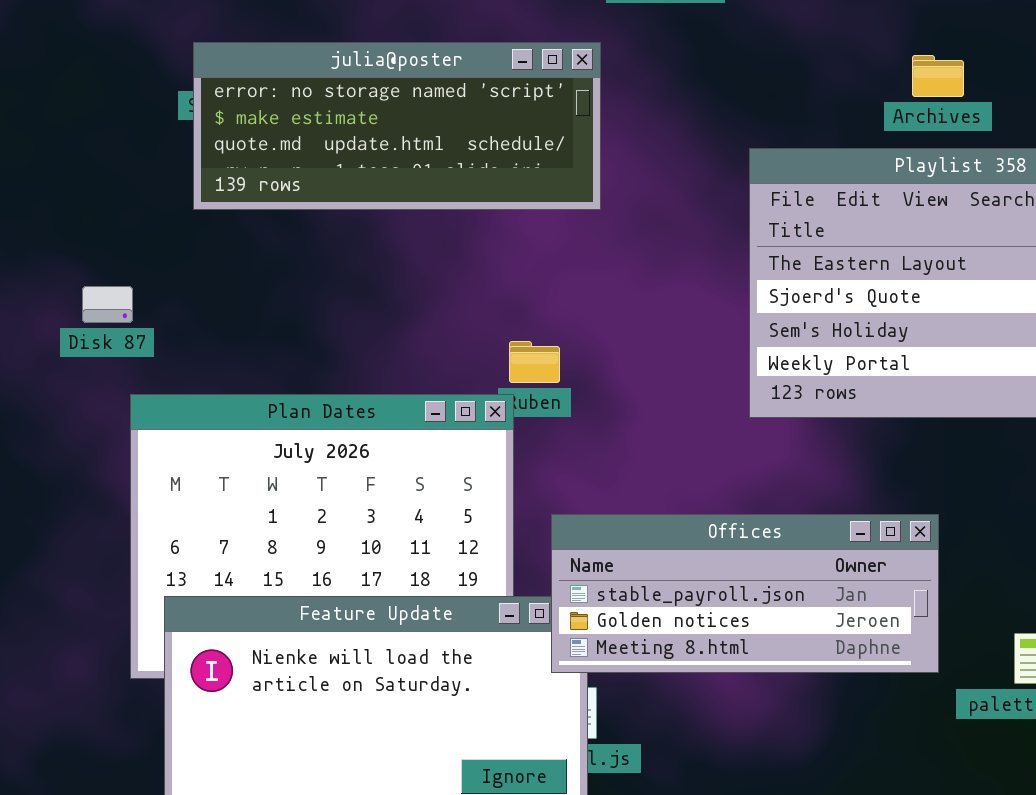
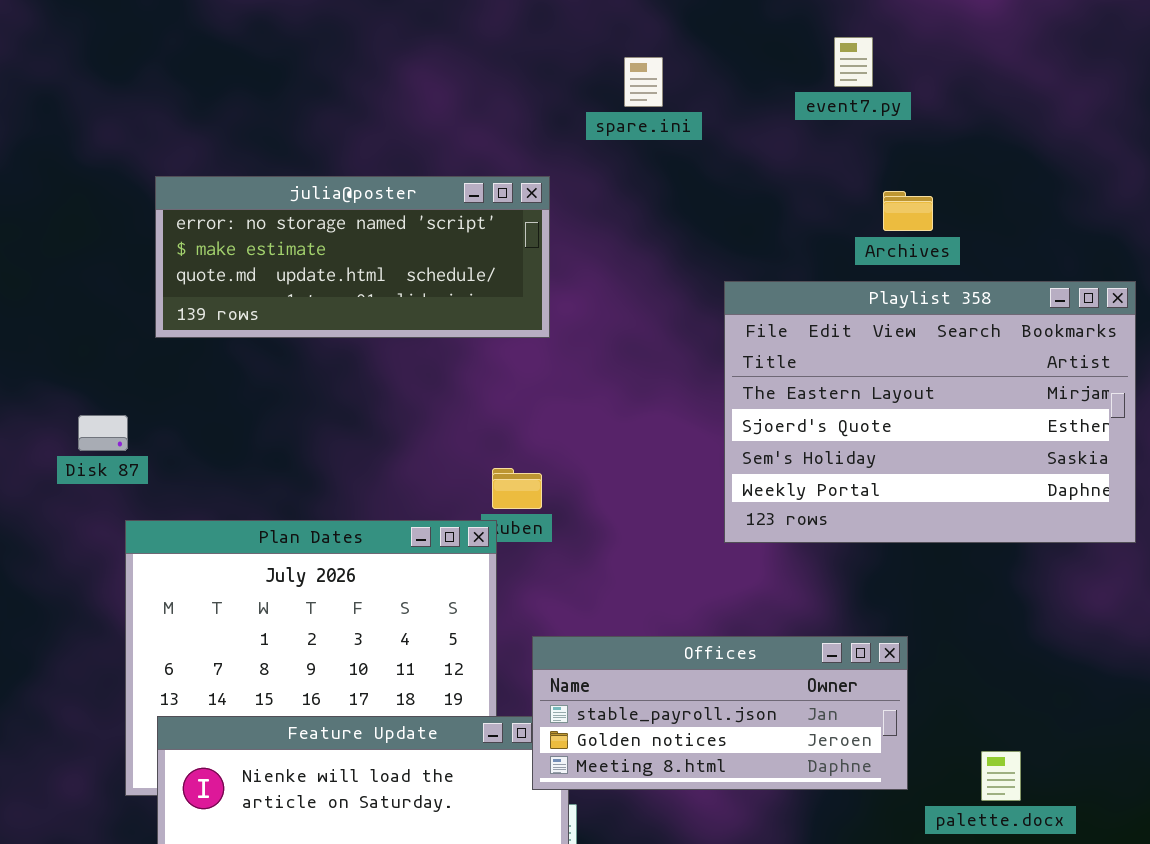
julia@poster: [193,42,601,210] -> [155,176,550,338], moved

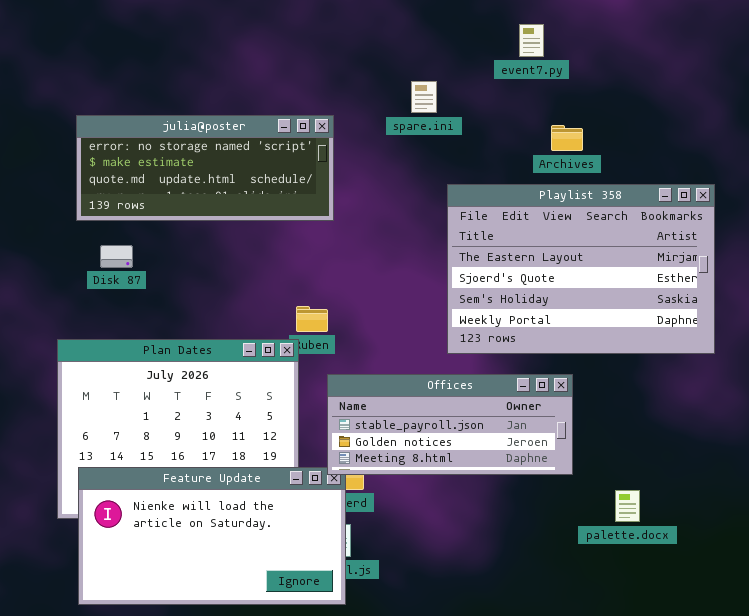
spare.ini: [624,57,663,107] -> [411,81,437,113], moved
Disk 87: [78,415,128,451] -> [100,245,133,268], moved
Offices: [532,636,908,790] -> [327,374,573,475], moved

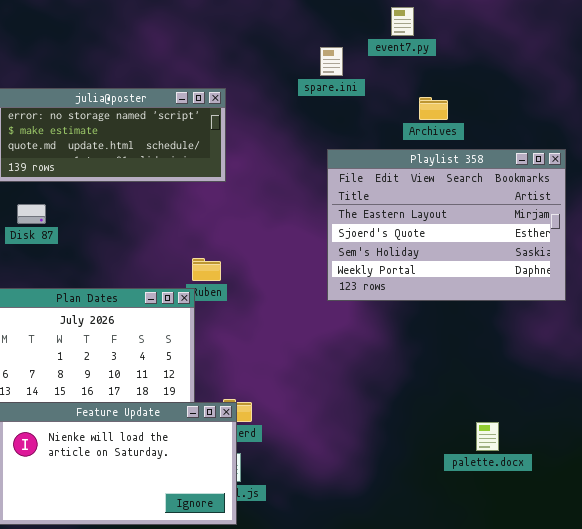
spare.ini: [411,81,437,113] -> [320,47,343,76], moved
Offices: [327,374,573,475] -> none, closed

